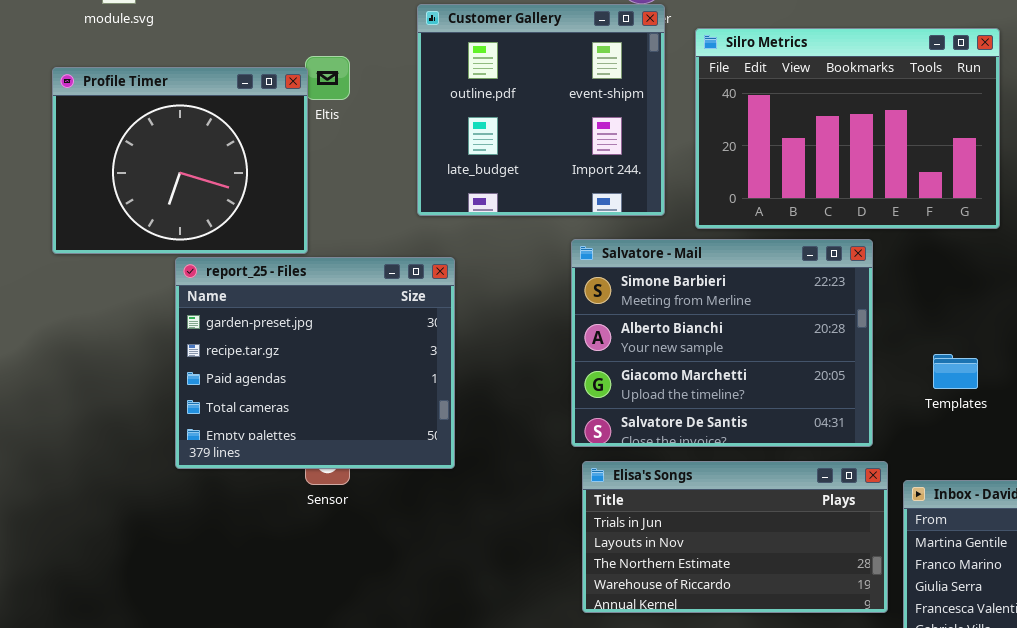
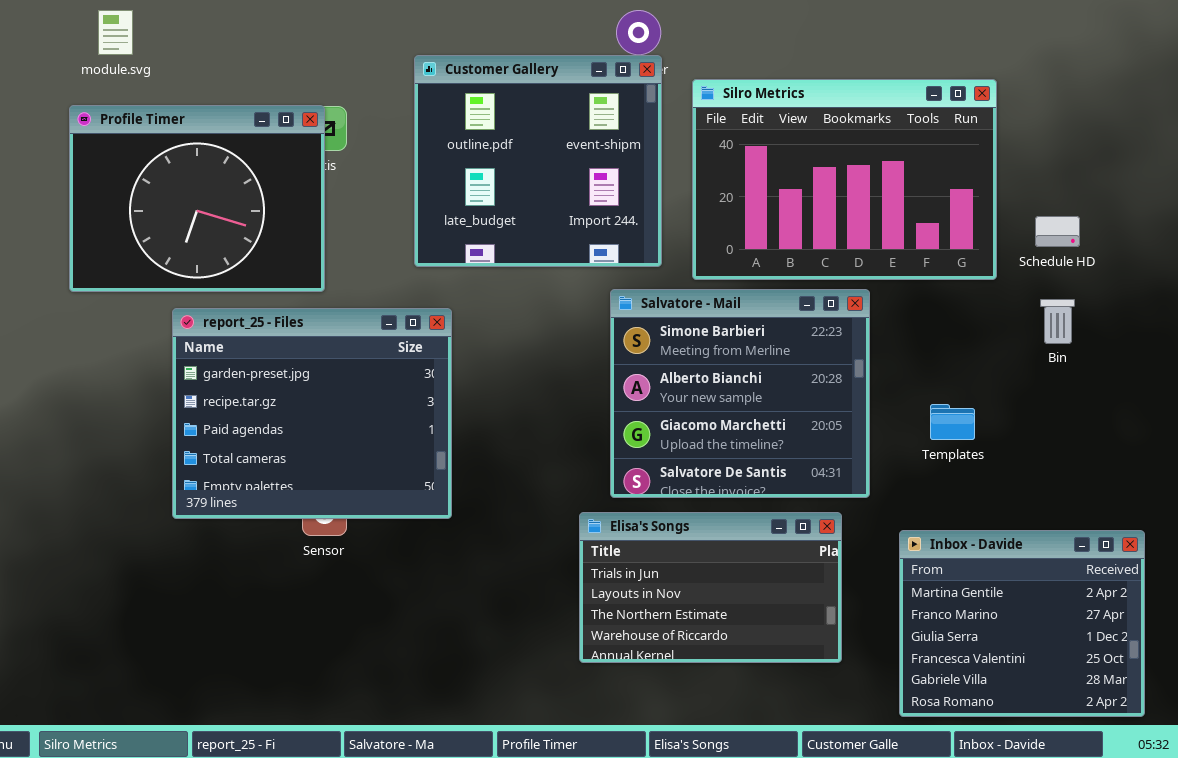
Profile Timer: [52,67,308,254] -> [69,105,325,292], moved
Salvatore - Mail: [571,239,873,447] -> [610,289,870,498], resized
Elisa's Songs: [582,461,888,613] -> [579,512,842,663], resized

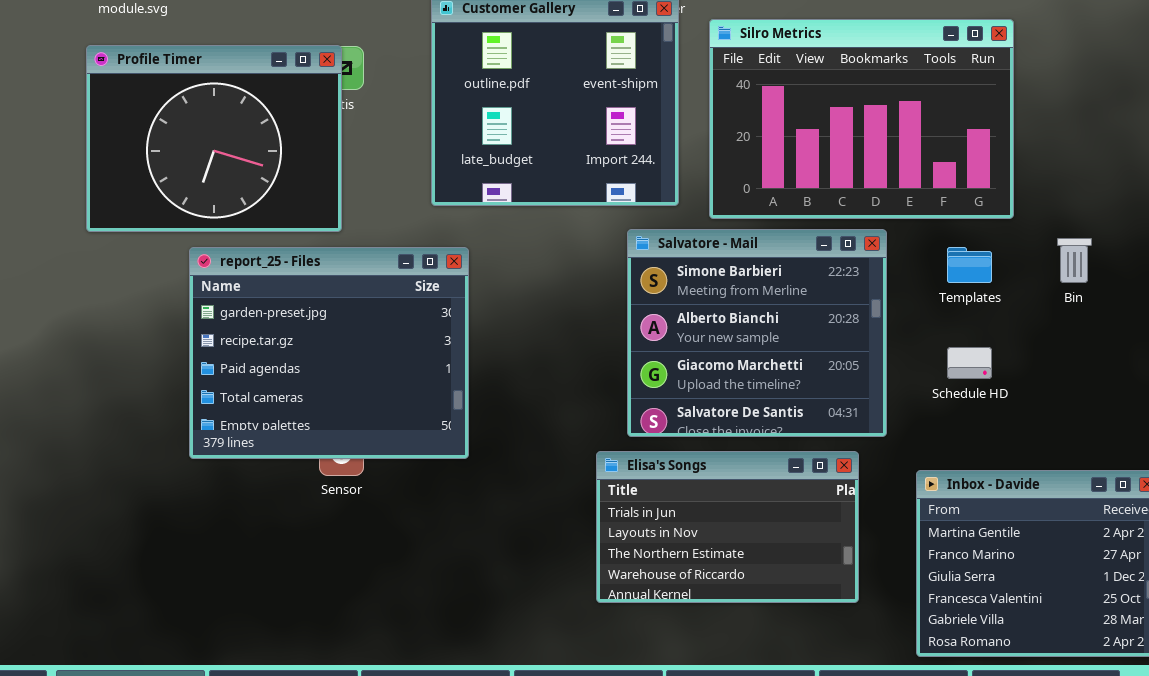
Schedule HD: [1035,216,1080,247] -> [947,347,992,379], moved
Templates: [930,404,975,440] -> [947,247,992,283], moved

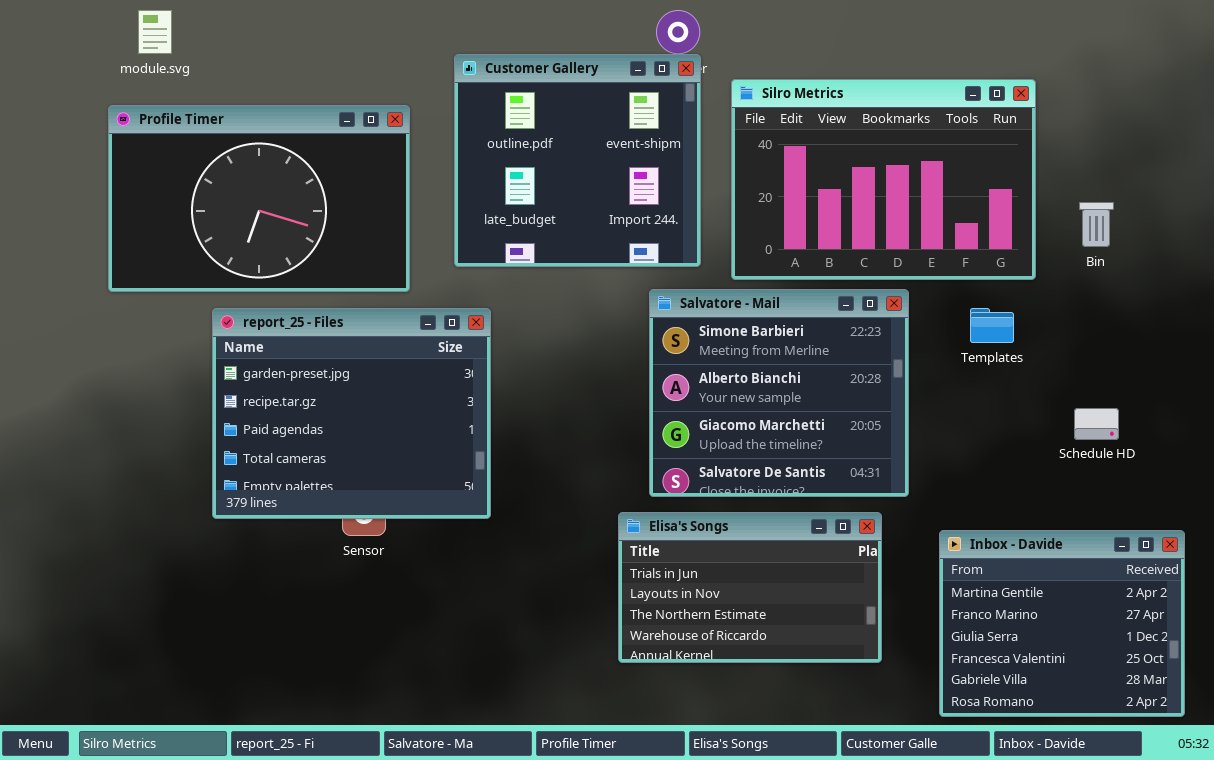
Profile Timer: [86,45,342,232] -> [108,105,410,292], resized
Bin: [1057,238,1092,283] -> [1079,202,1114,247], moved
Schedule HD: [947,347,992,379] -> [1074,408,1119,440], moved

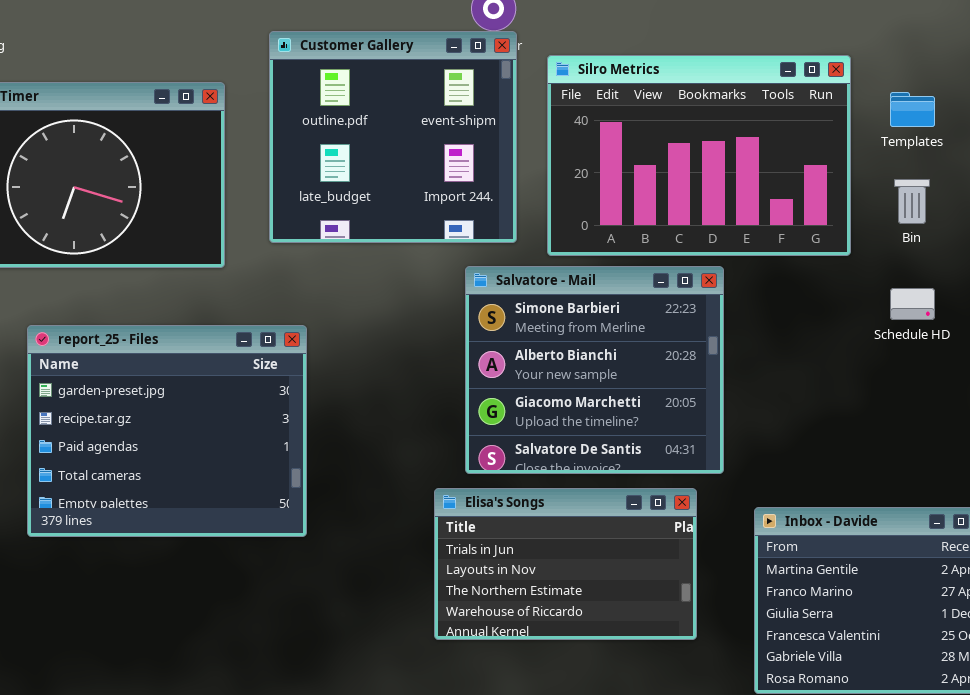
report_25 - Files: [212,308,491,519] -> [27,325,307,537], moved
Templates: [970,308,1014,343] -> [890,92,935,127], moved
Schedule HD: [1074,408,1119,440] -> [890,288,935,320], moved

